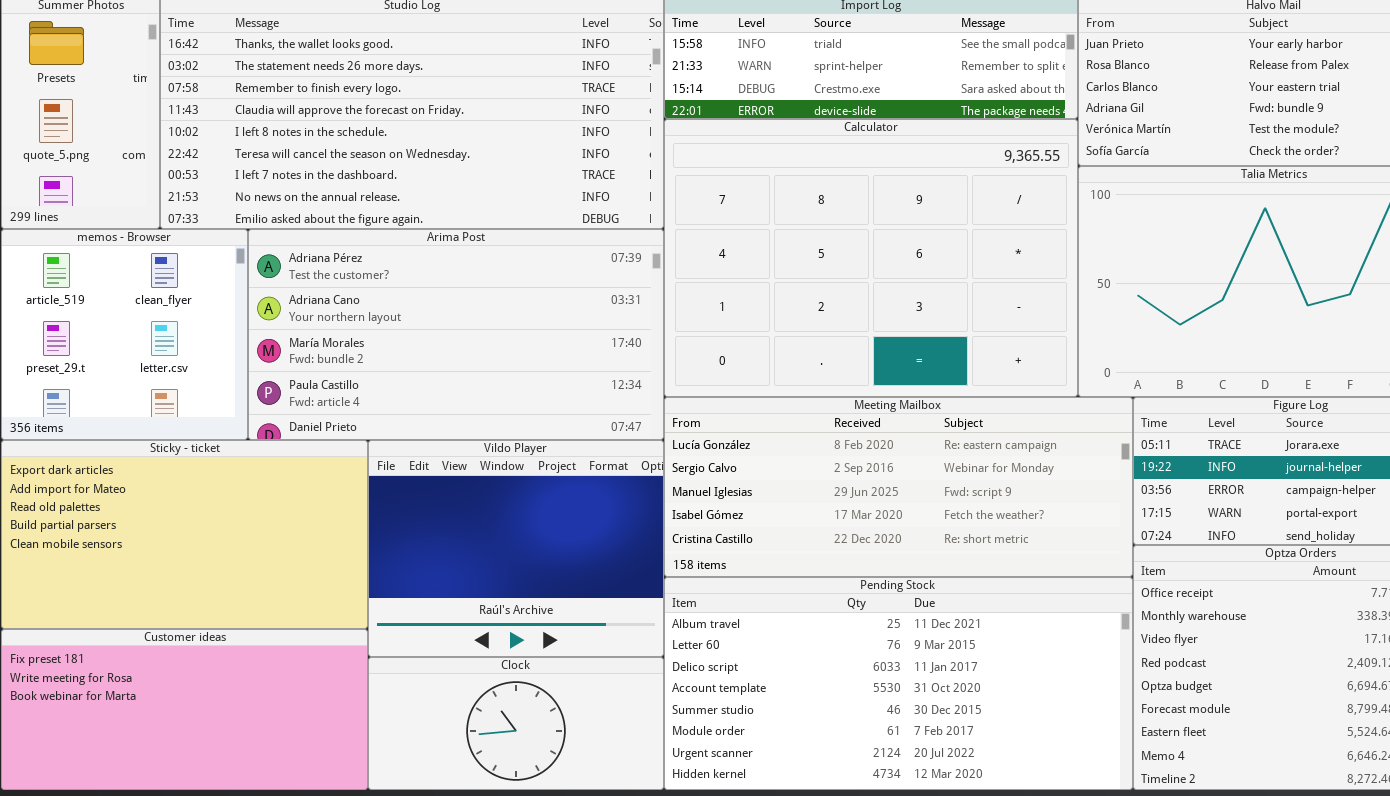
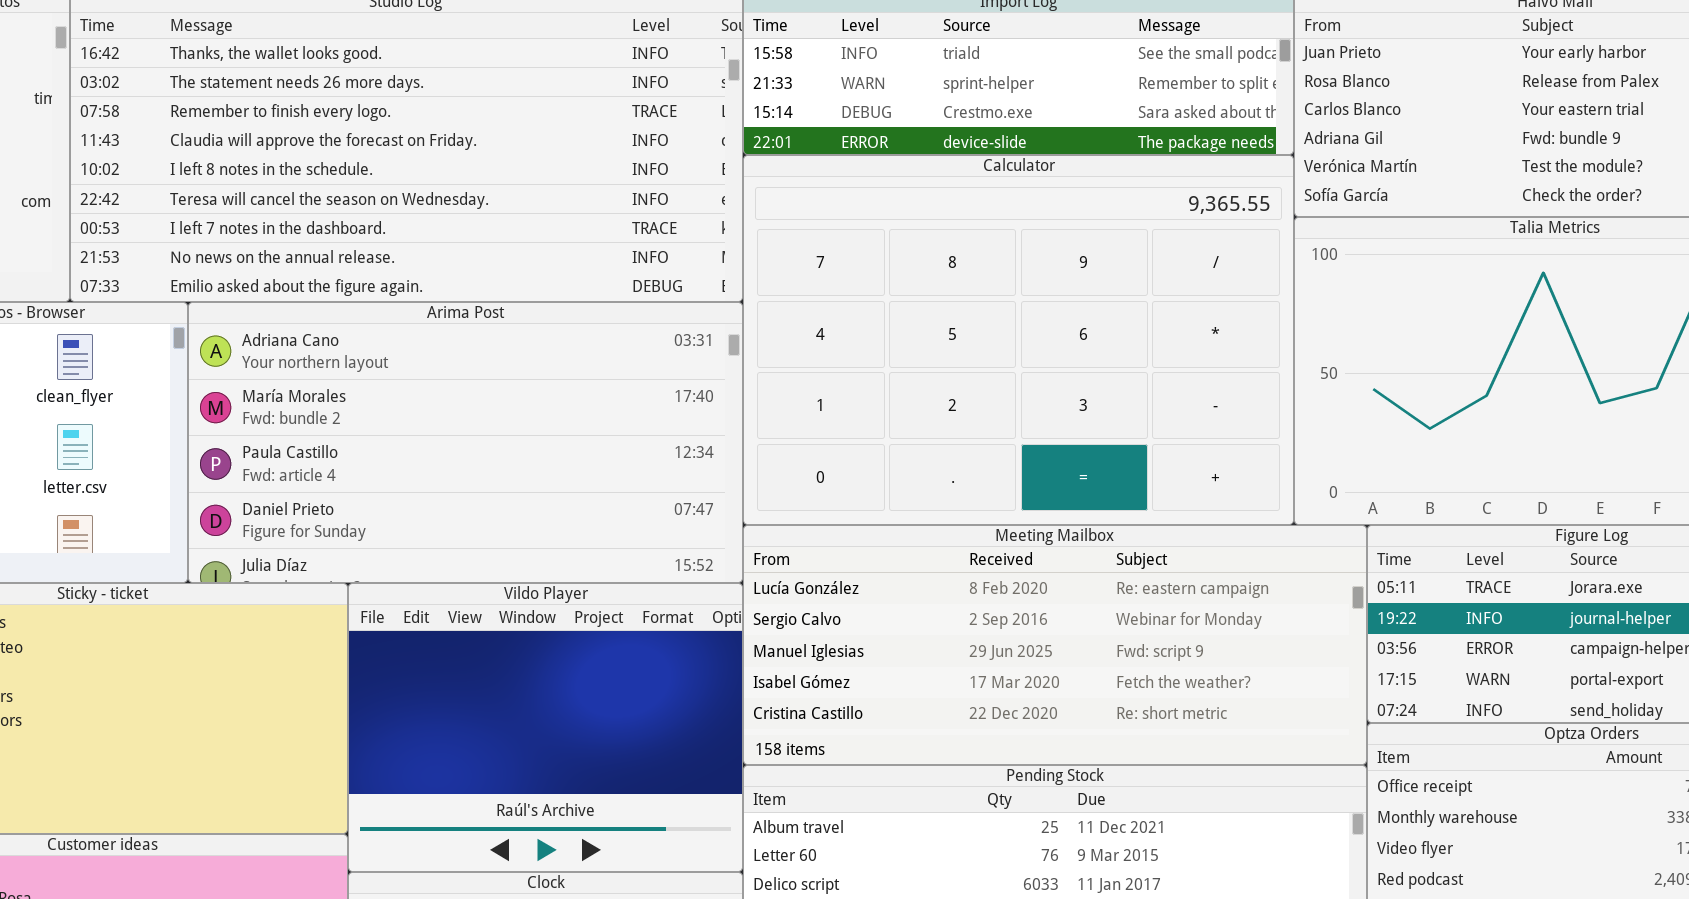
Arima Post: [248,229,664,440] -> [188,302,743,583], scrolled down 1 row

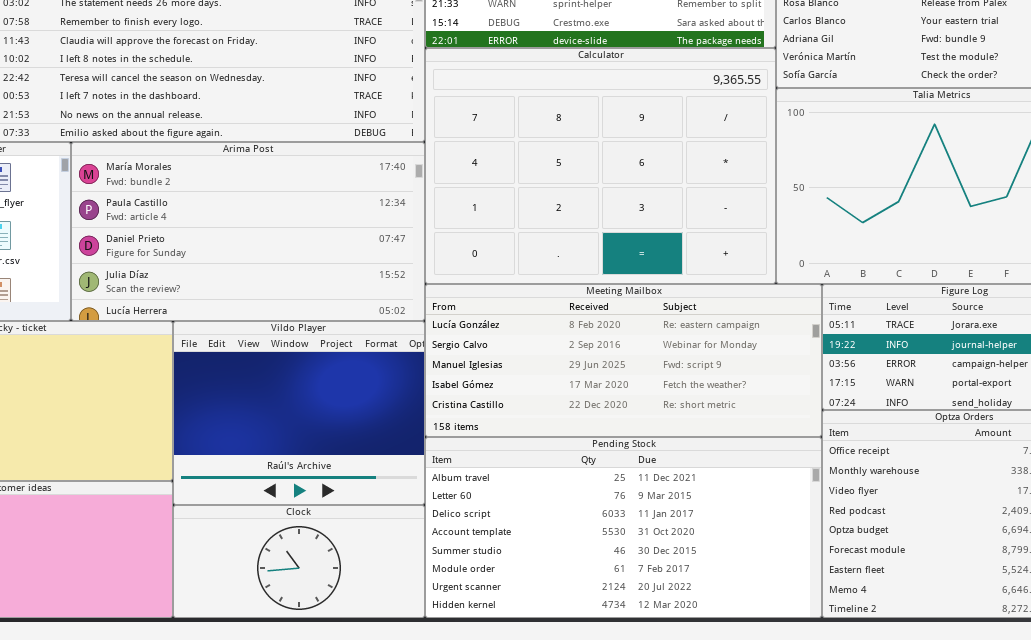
Arima Post: [188,302,743,583] -> [71,142,425,321], scrolled down 1 row

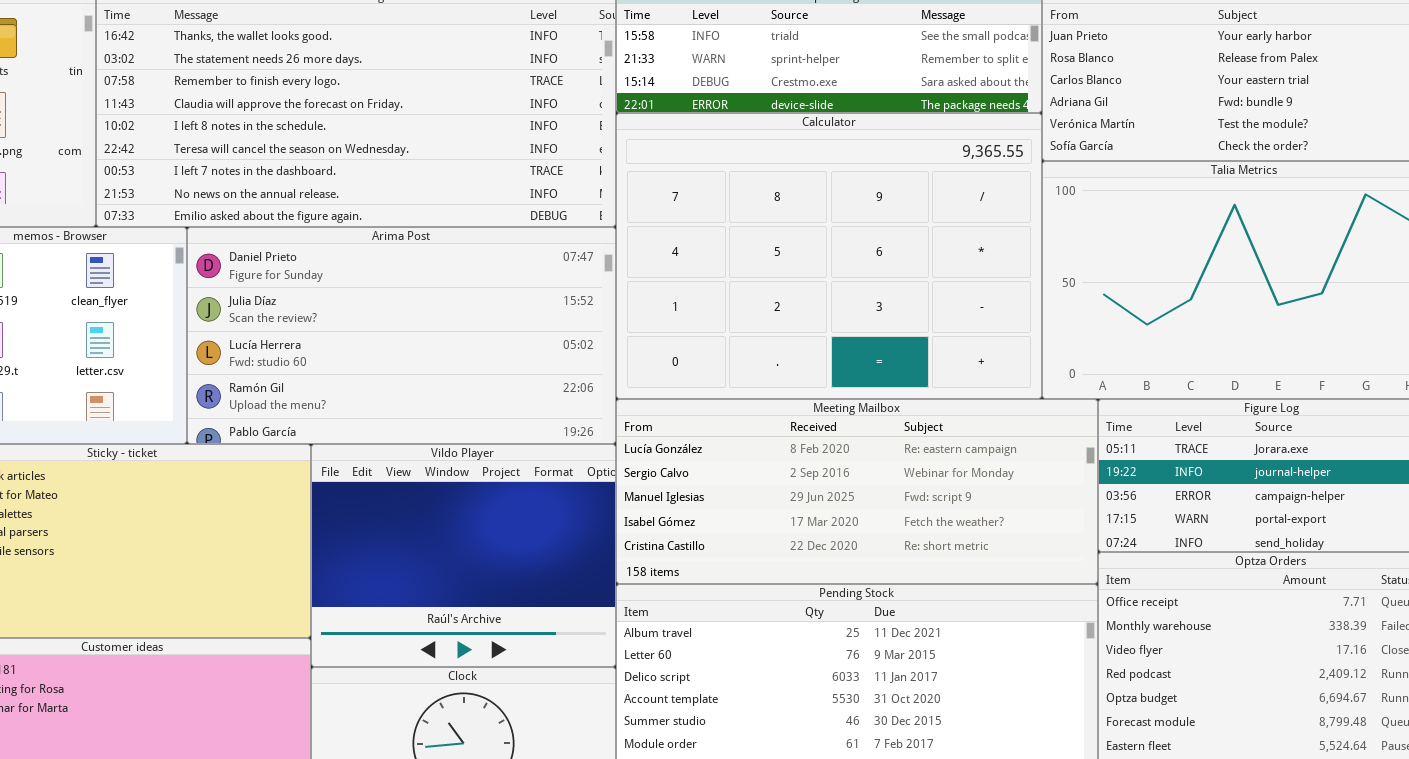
Arima Post: [71,142,425,321] -> [187,227,616,444], scrolled down 2 rows

